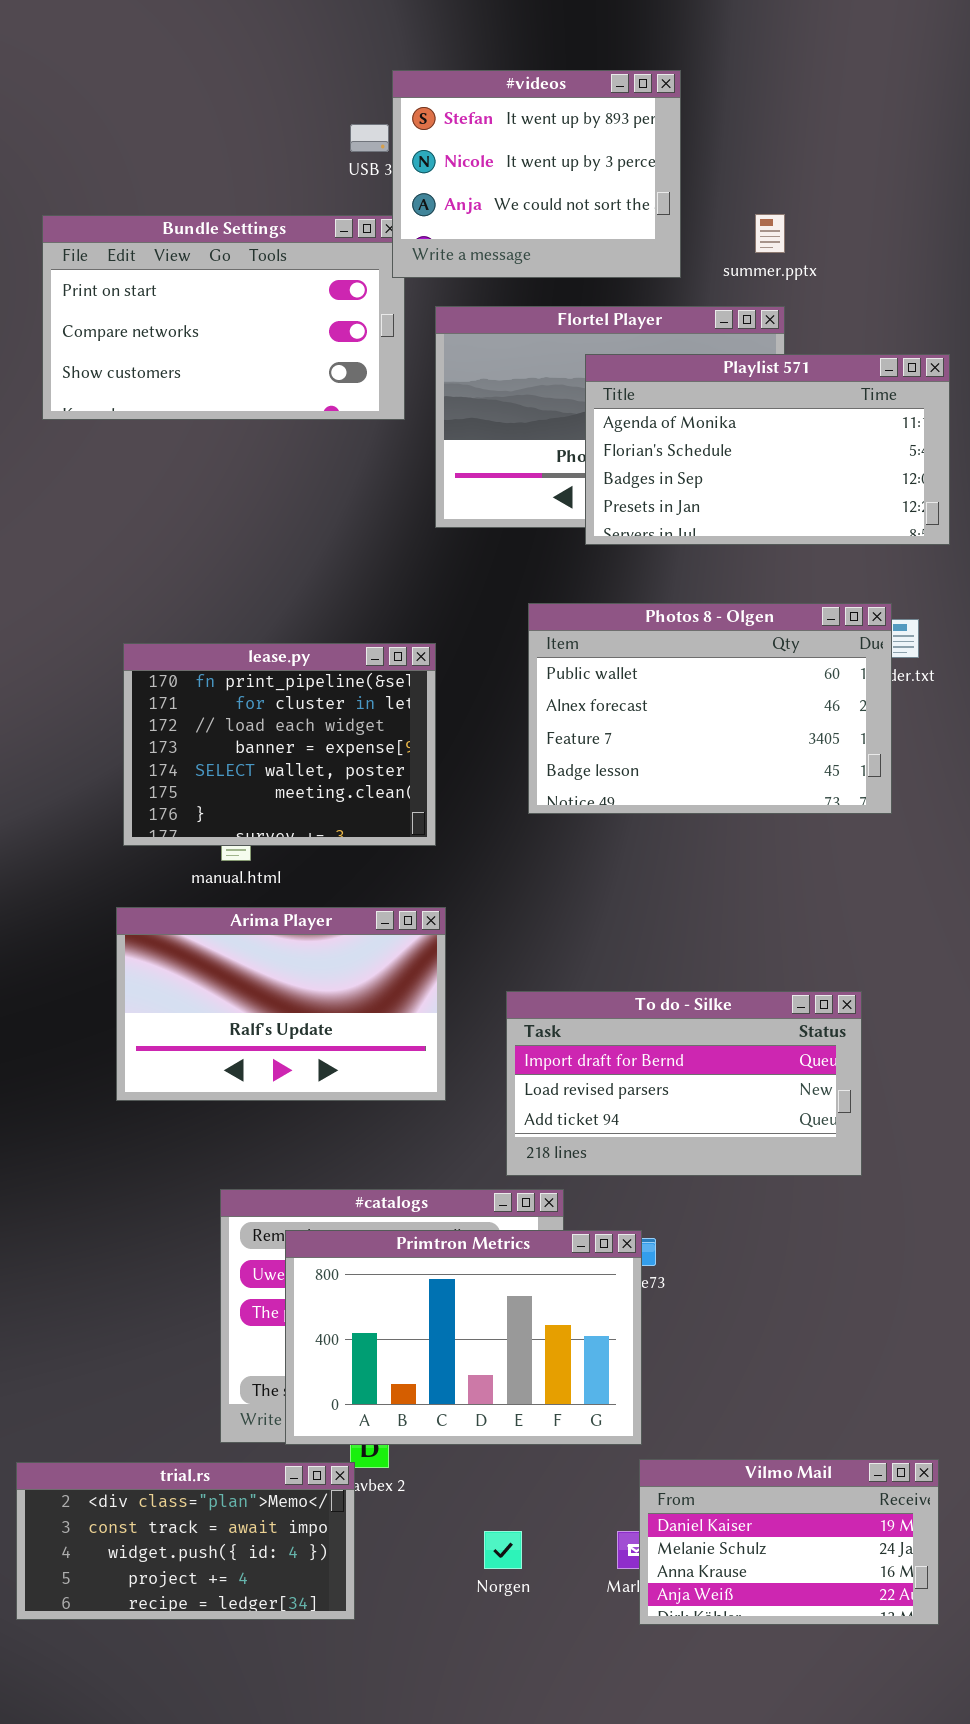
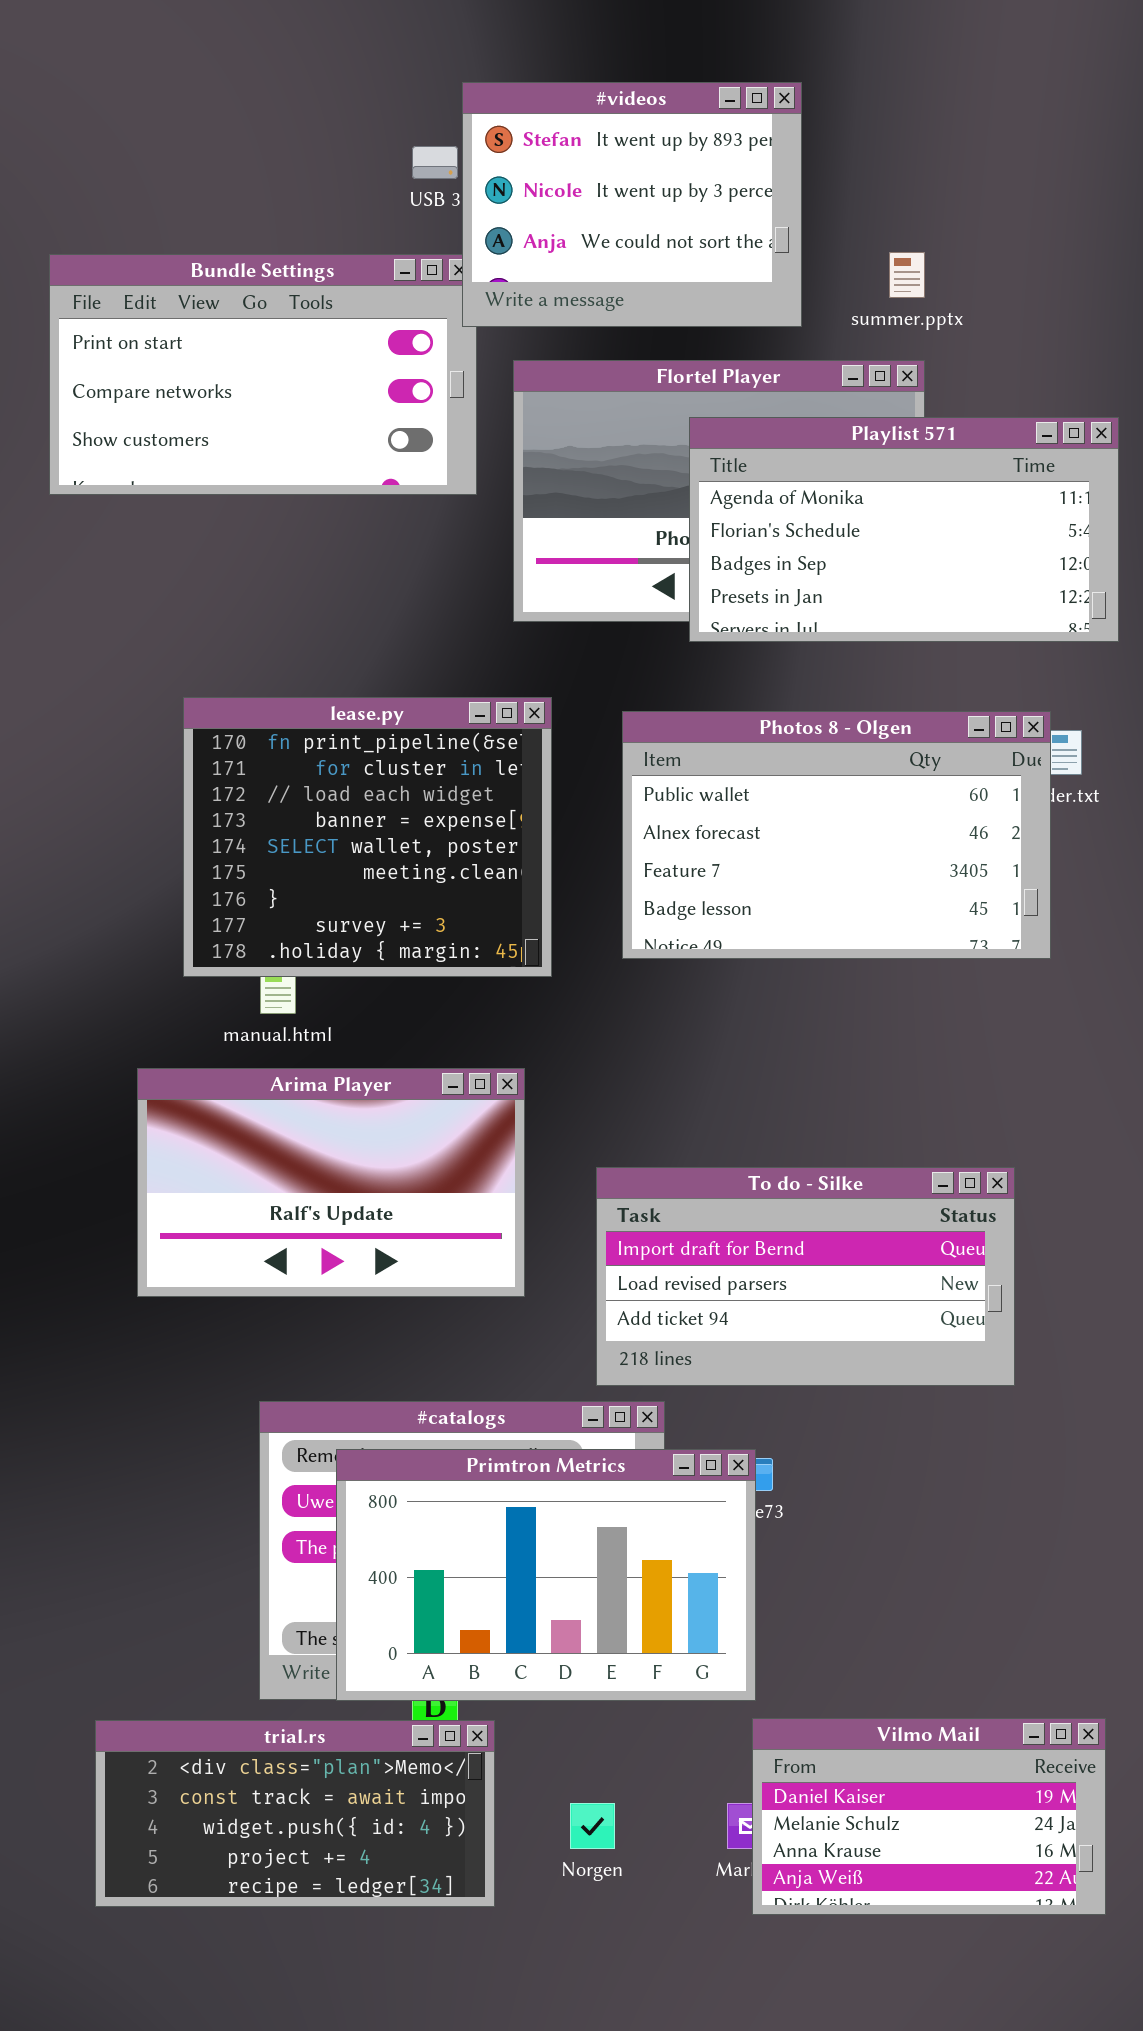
lease.py: [123,643,436,846] -> [183,697,552,977], moved, resized
trial.rs: [16,1462,355,1620] -> [95,1720,495,1907], moved

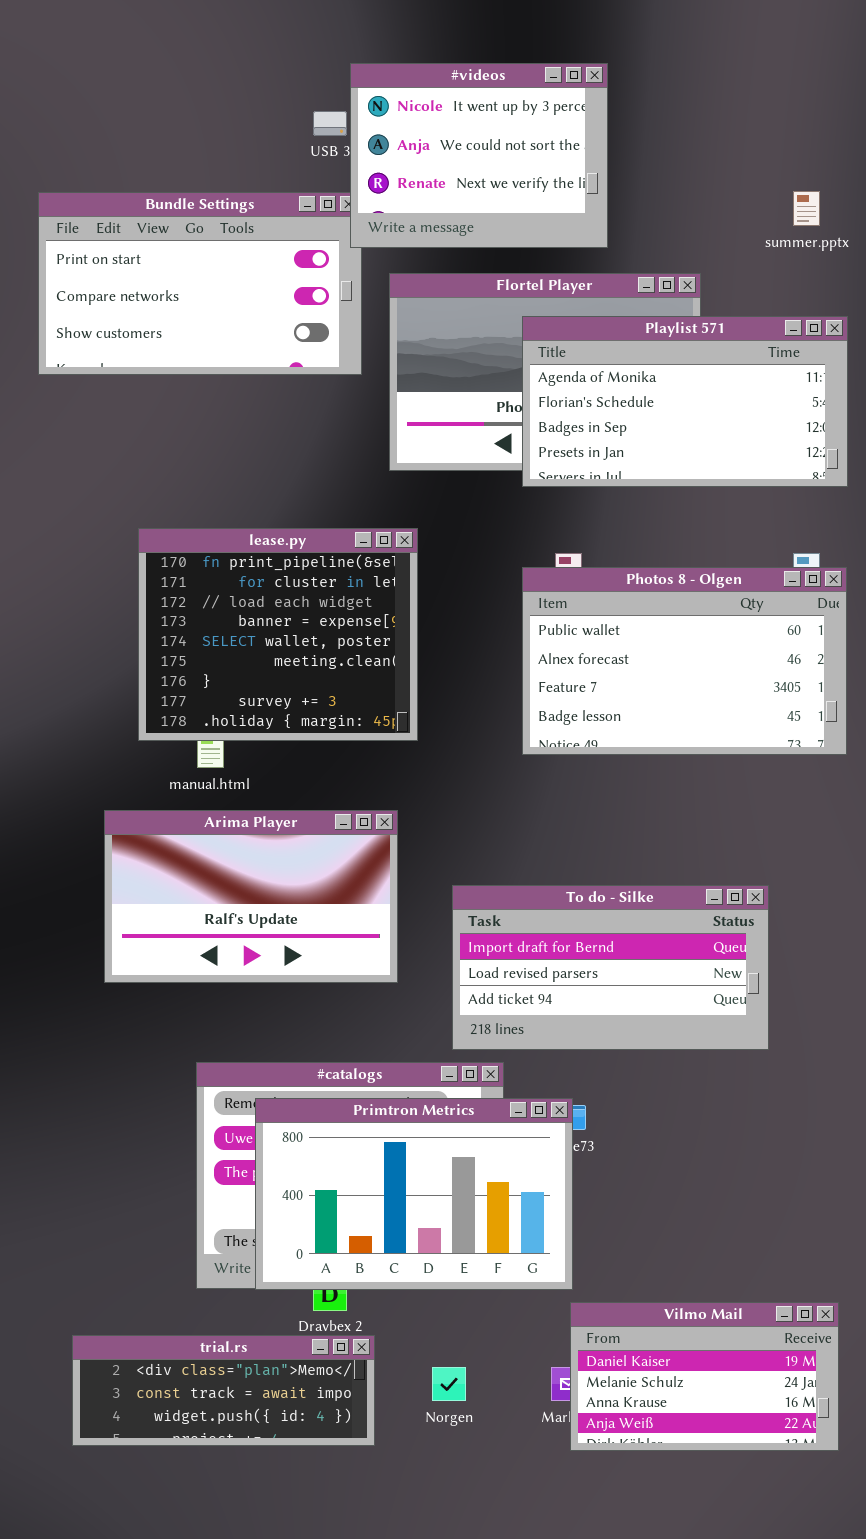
#videos: [462,82,802,327] -> [350,63,608,248], scrolled down 1 row
summer.pptx: [889,252,925,298] -> [793,191,820,226], moved
Photos 8 - Olgen: [622,711,1051,959] -> [522,567,847,755], moved
trial.rs: [95,1720,495,1907] -> [72,1335,375,1446], resized

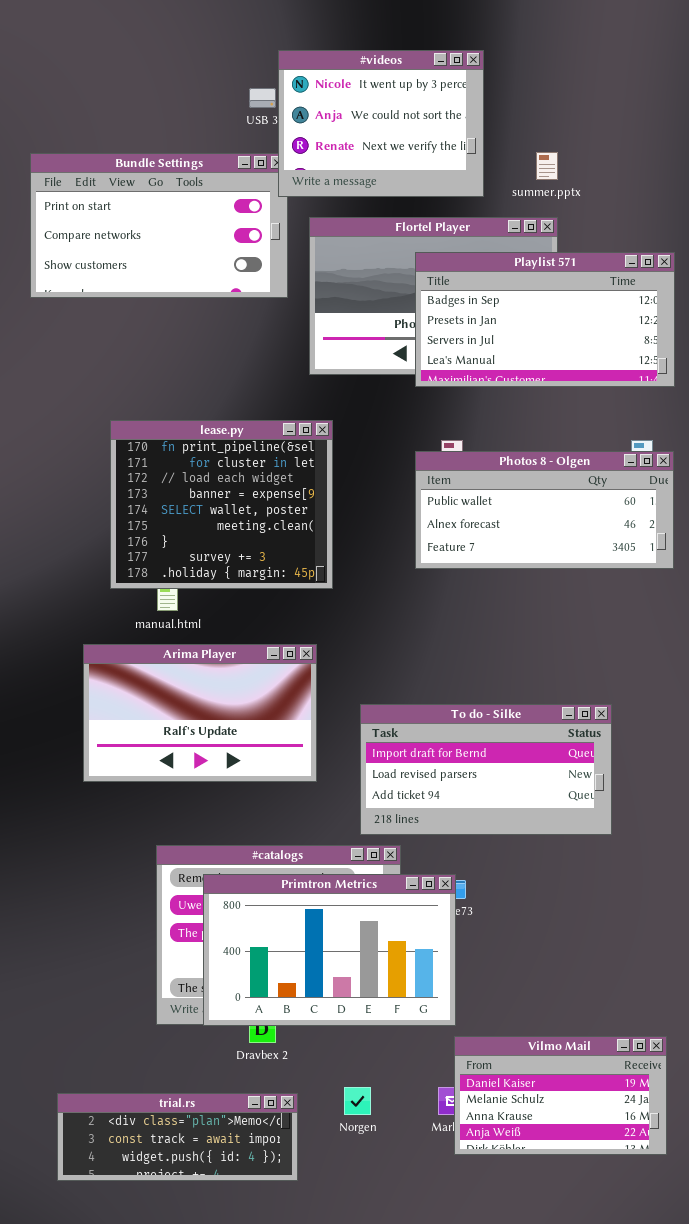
summer.pptx: [793,191,820,226] -> [536,152,558,180], moved
Playlist 571: [522,316,848,487] -> [415,252,675,387], scrolled down 2 rows
Photos 8 - Olgen: [522,567,847,755] -> [415,451,674,569], resized
trial.rs: [72,1335,375,1446] -> [57,1093,298,1181], moved

